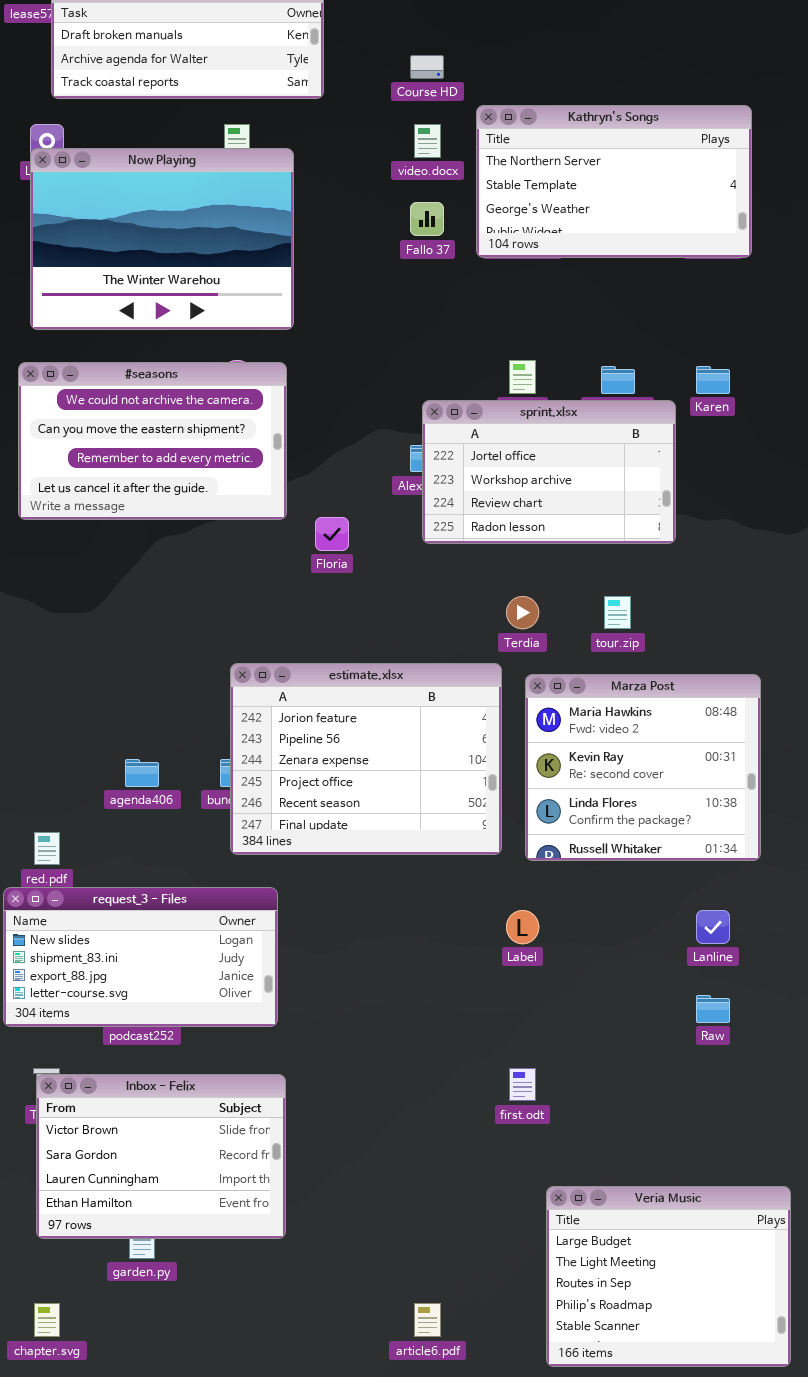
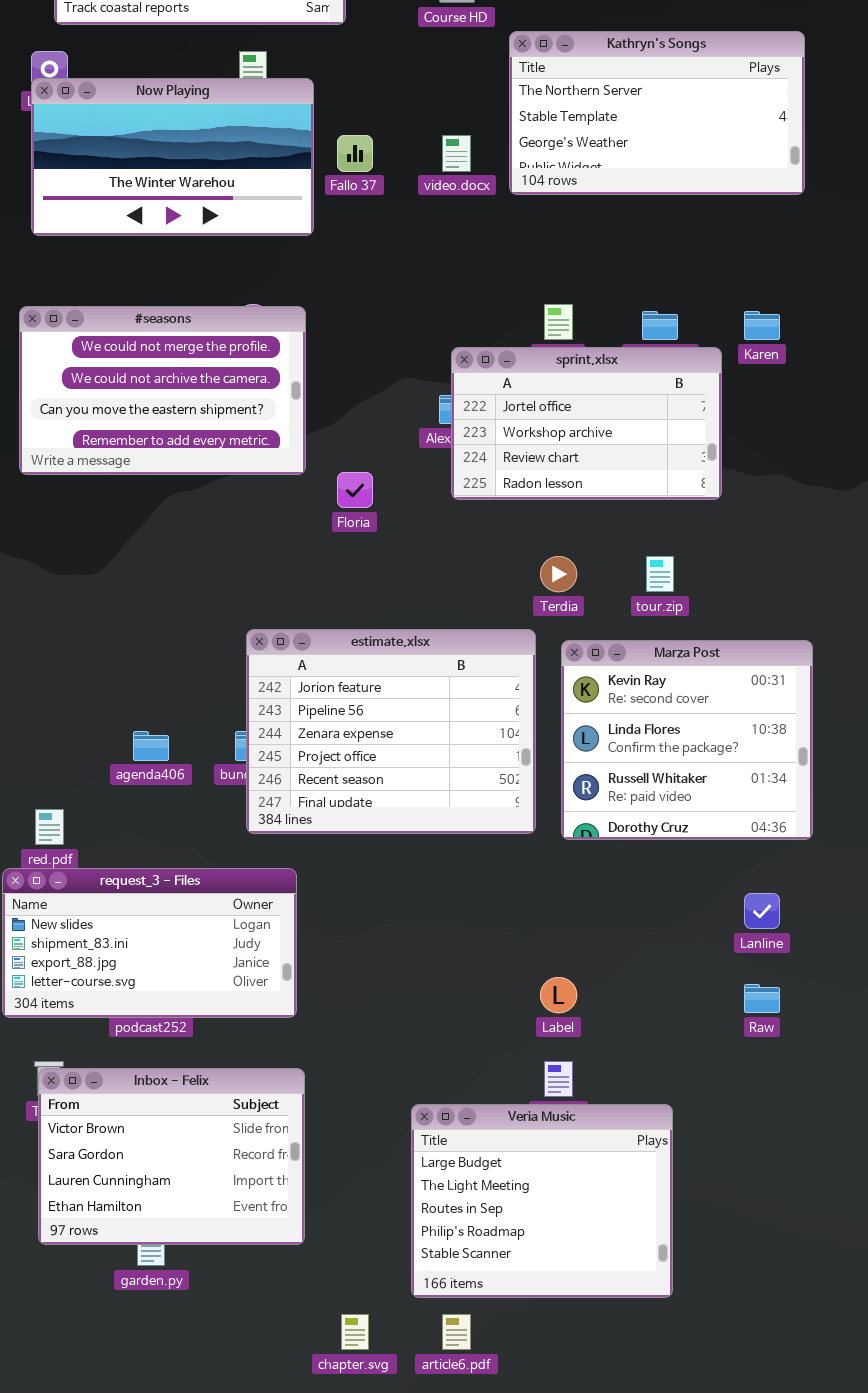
video.docx: [414,124,441,158] -> [442,135,471,172], moved
Now Playing: [30,148,294,330] -> [31,78,314,236], resized
Fallo 37: [410,202,444,236] -> [337,135,373,172], moved
#seasons: [18,362,287,520] -> [19,306,306,475], scrolled up 1 row
Marza Post: [525,674,761,861] -> [561,640,813,840], scrolled down 1 row
Label: [506,910,539,944] -> [540,977,577,1013], moved
Veria Music: [546,1186,791,1367] -> [411,1104,673,1298], moved
chapter.svg: [34,1303,60,1337] -> [341,1314,369,1350], moved

